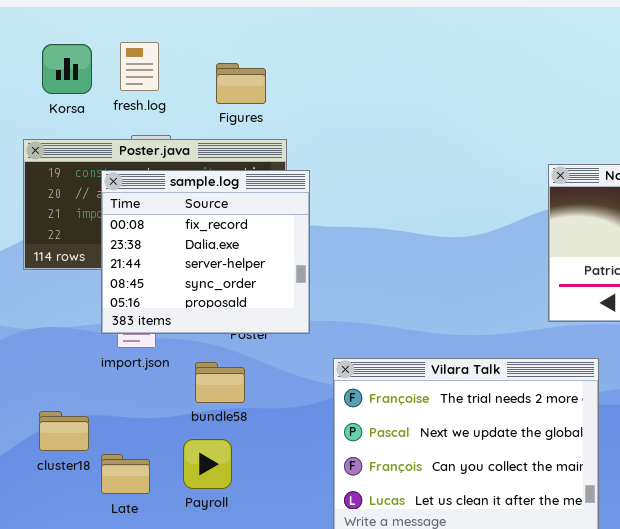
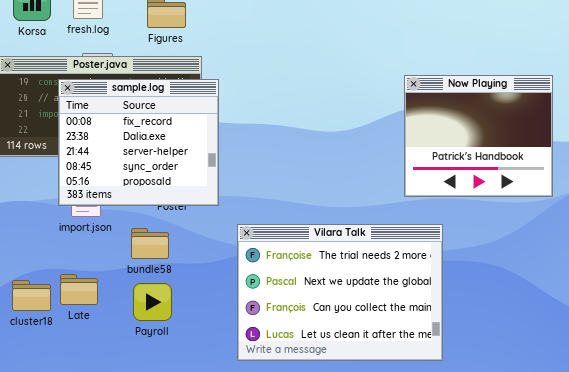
cluster18: [39,411,89,451] -> [12,280,51,311], moved
Payroll: [183,439,232,489] -> [133,283,172,321], moved
Late: [101,454,150,494] -> [60,274,98,305], moved

